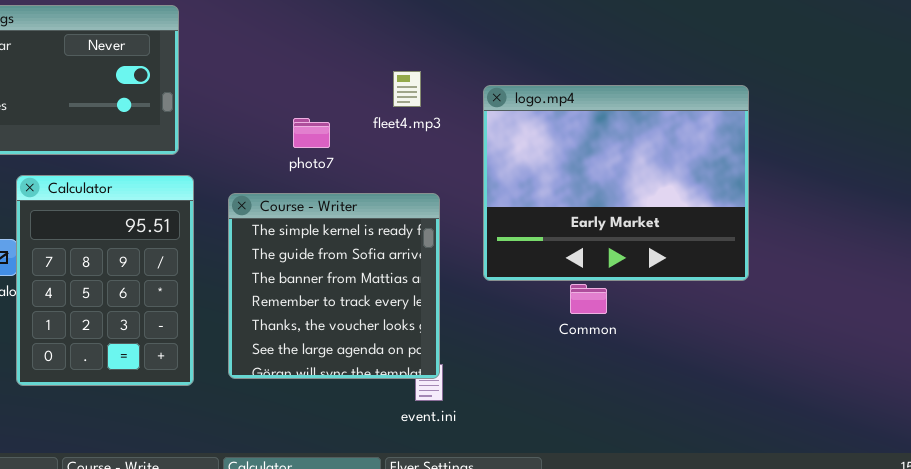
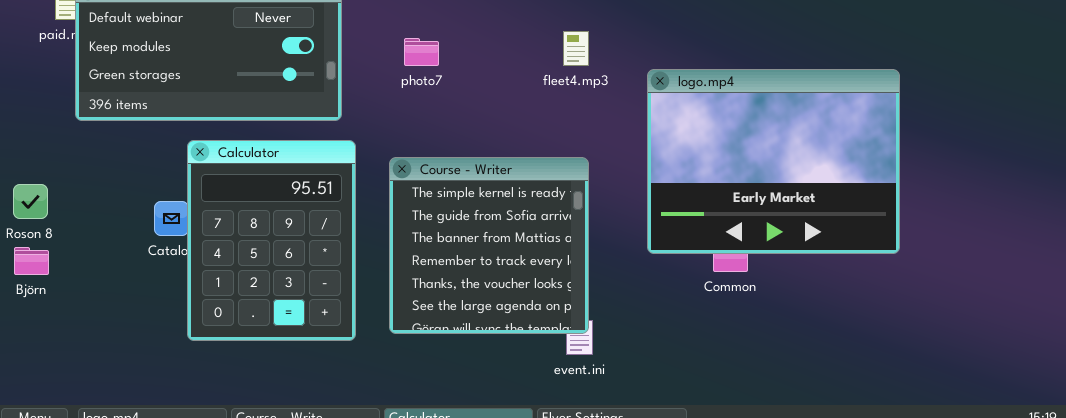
fleet4.mp3: [393,71,421,107] -> [563,31,589,66], moved
logo.mp4: [483,85,749,281] -> [647,69,900,254], moved
photo7: [293,118,330,148] -> [404,38,439,66], moved

